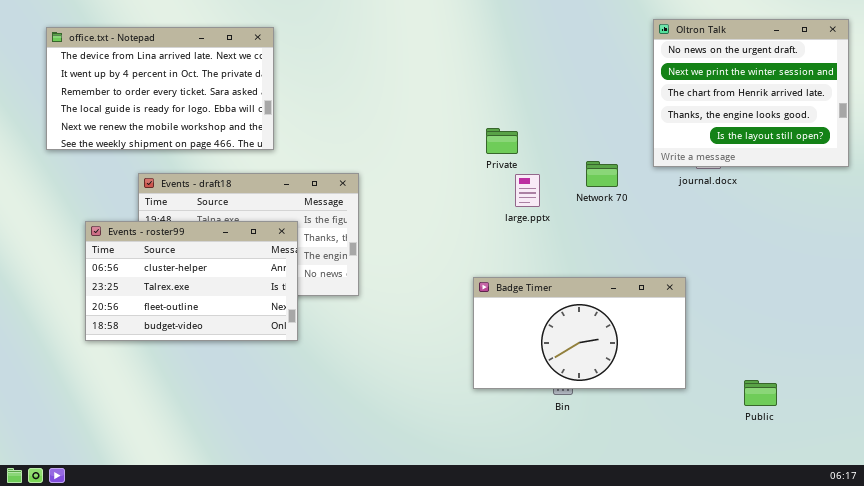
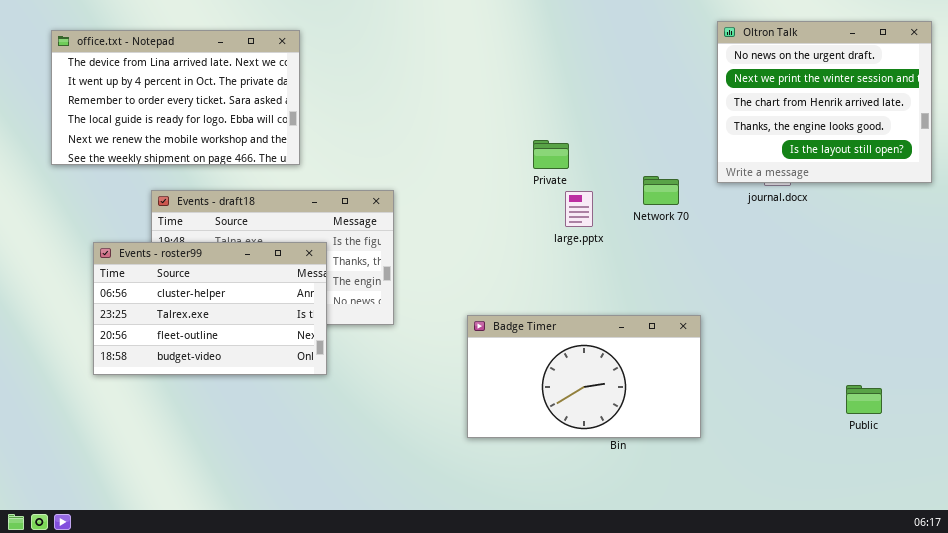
Badge Timer: [473,277,686,389] -> [467,315,701,438], moved
Public: [744,380,777,406] -> [846,385,882,414], moved

